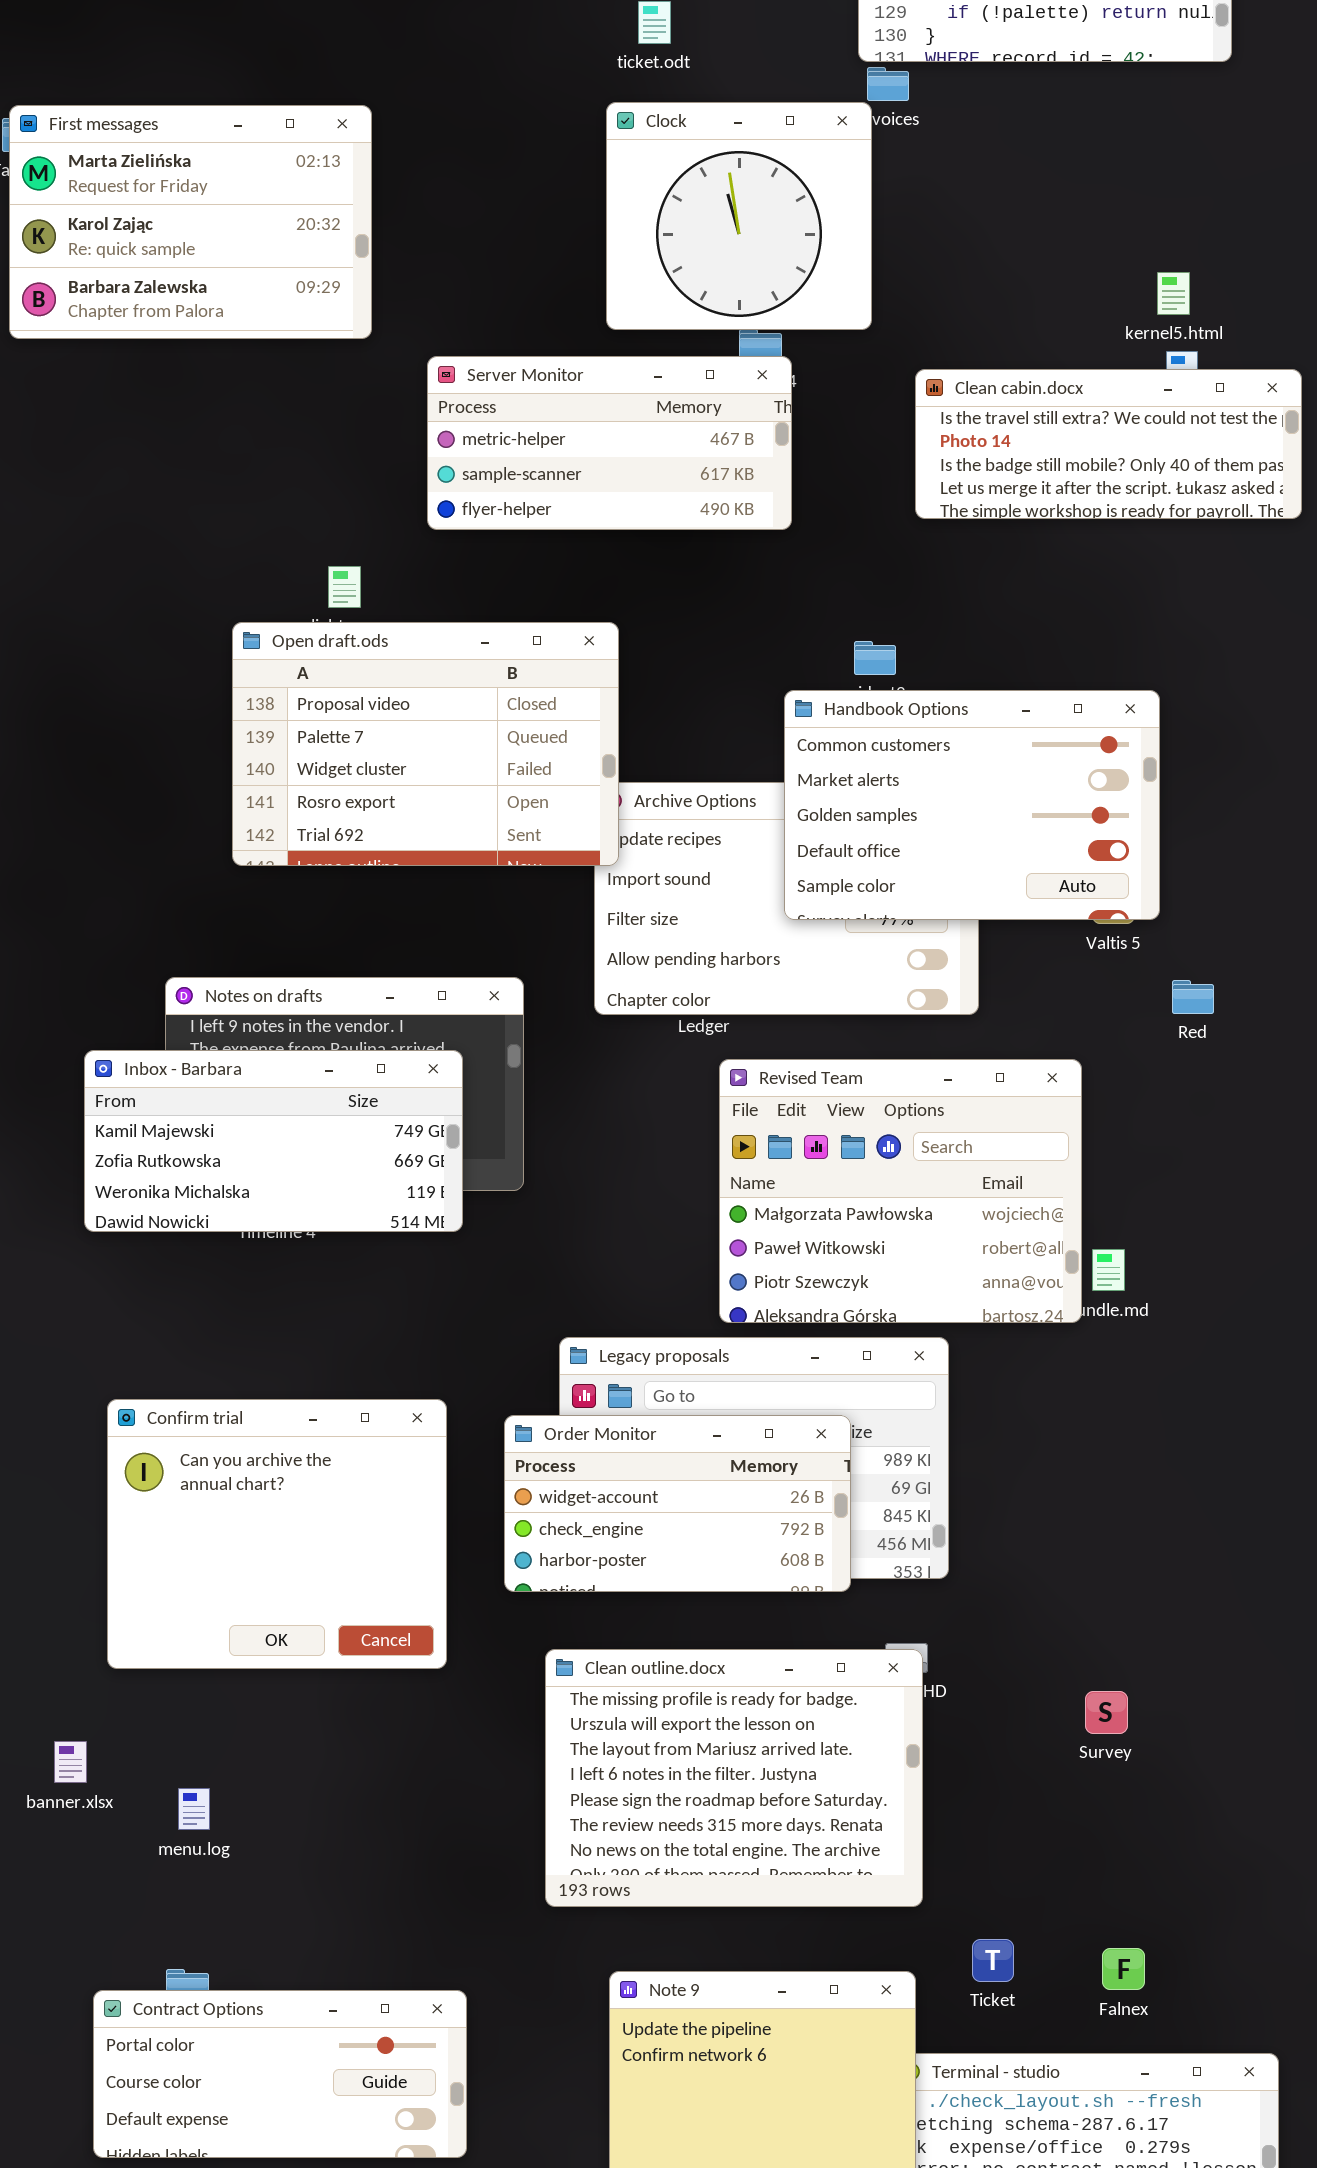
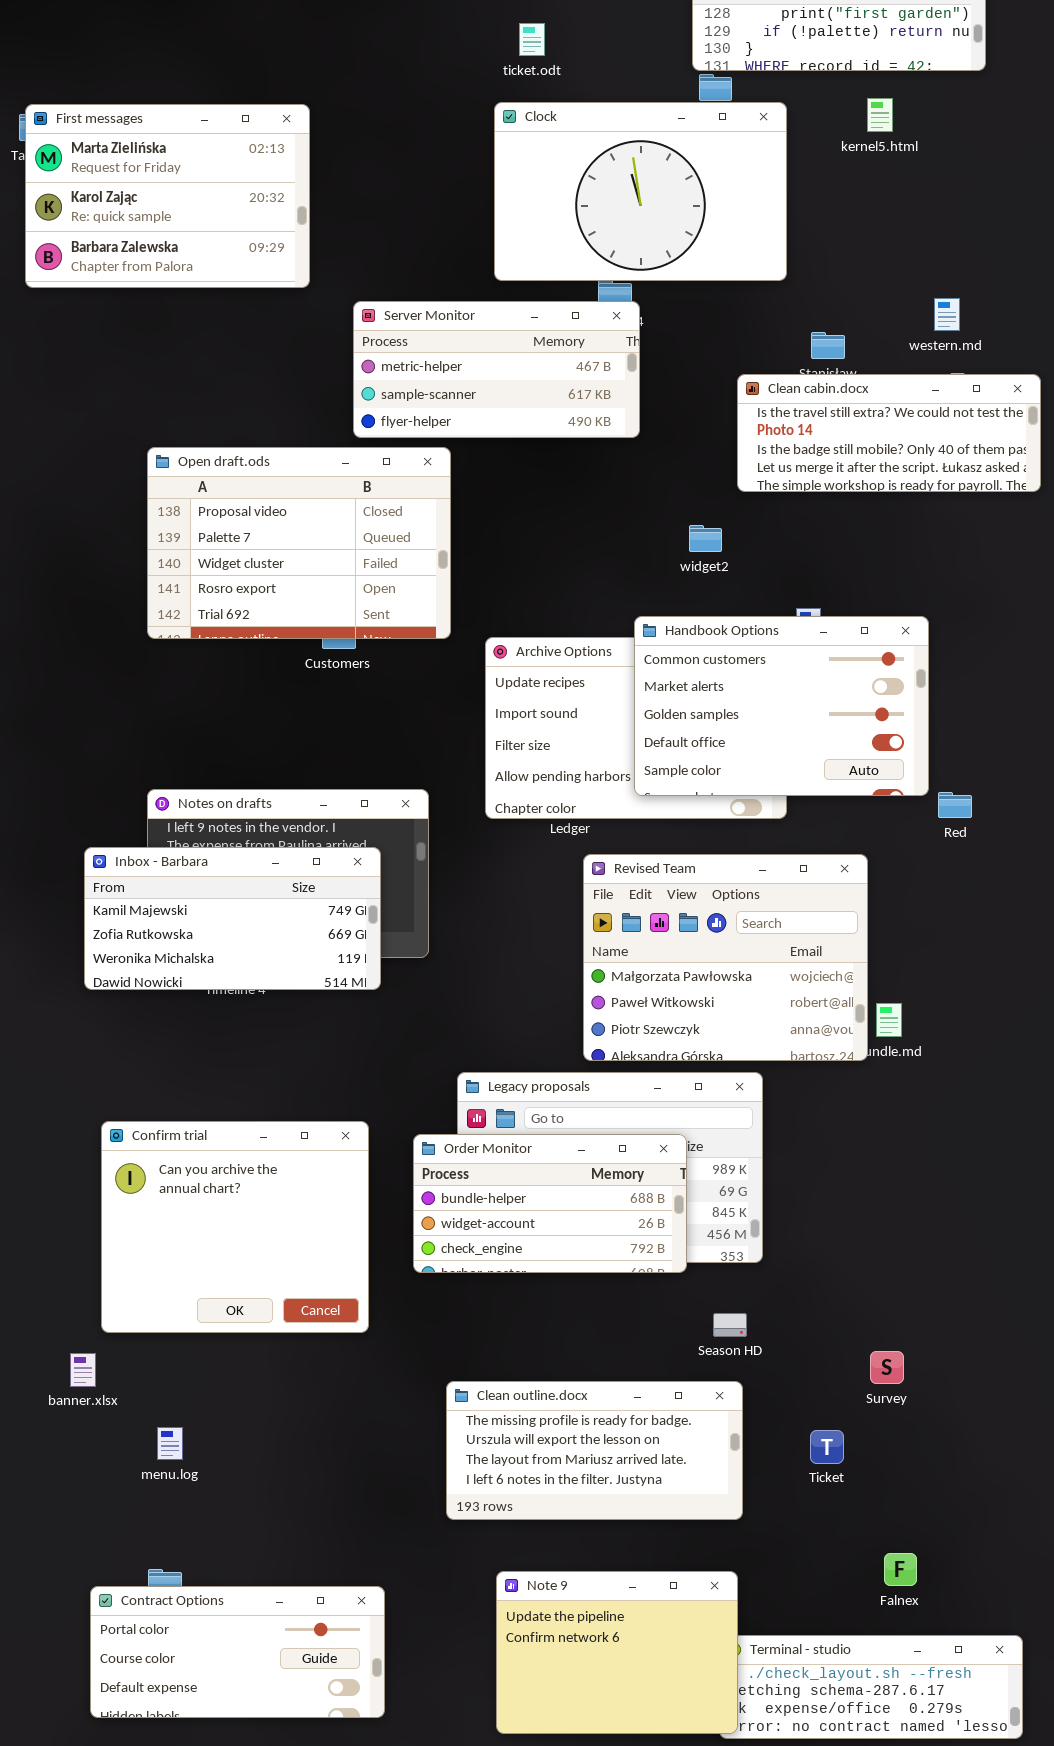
Clock: [606,102,872,330] -> [494,102,787,281], resized
kernel5.html: [1157,272,1190,315] -> [867,98,893,132], moved
Clean cabin.docx: [915,369,1302,519] -> [737,374,1041,492], moved
Open draft.ods: [232,622,619,866] -> [147,447,451,639], moved
Handbook Options: [784,690,1160,920] -> [634,616,929,796], moved
Order Monitor: [504,1415,851,1592] -> [413,1134,687,1273], scrolled up 1 row
Clean outline.docx: [545,1649,923,1907] -> [446,1381,743,1520], resized
banner.xlsx: [54,1741,87,1783] -> [70,1353,96,1387], moved
Ticket: [972,1939,1014,1982] -> [810,1430,844,1464], moved

